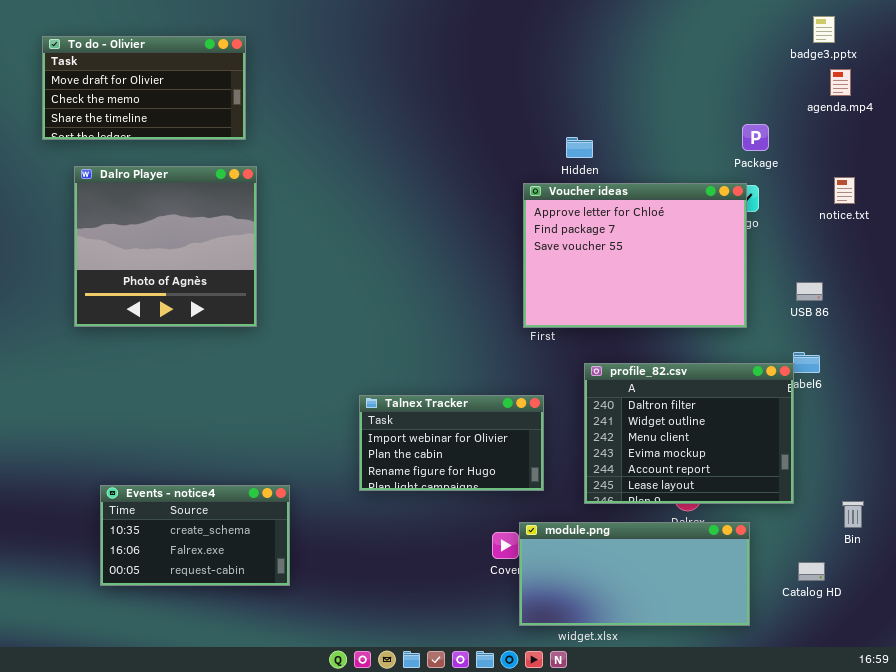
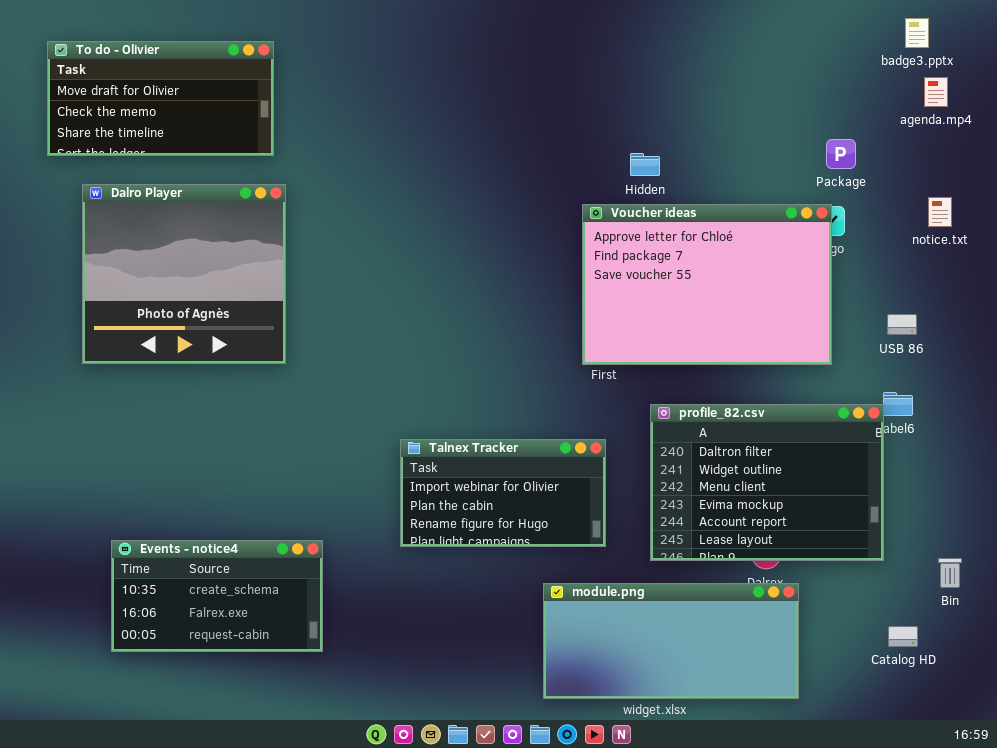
module.png: [519,522,750,626] -> [543,583,799,699], moved

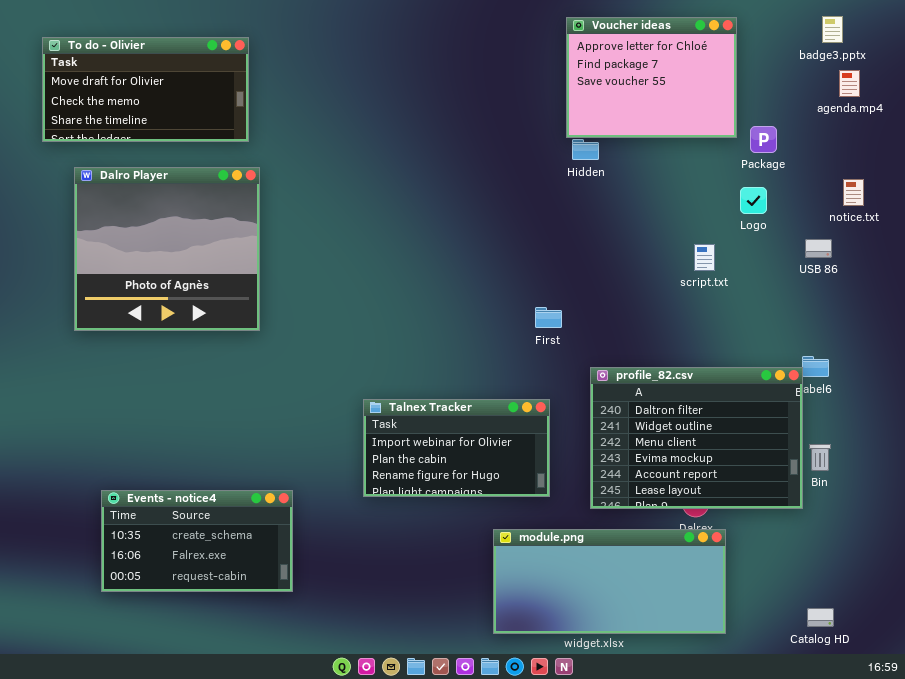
Voucher ideas: [582,204,832,365] -> [566,17,737,138], moved, resized
USB 86: [887,314,917,335] -> [805,239,832,258], moved
Bin: [938,558,962,588] -> [809,444,831,471], moved
Catalog HD: [888,626,918,647] -> [807,608,834,627], moved

